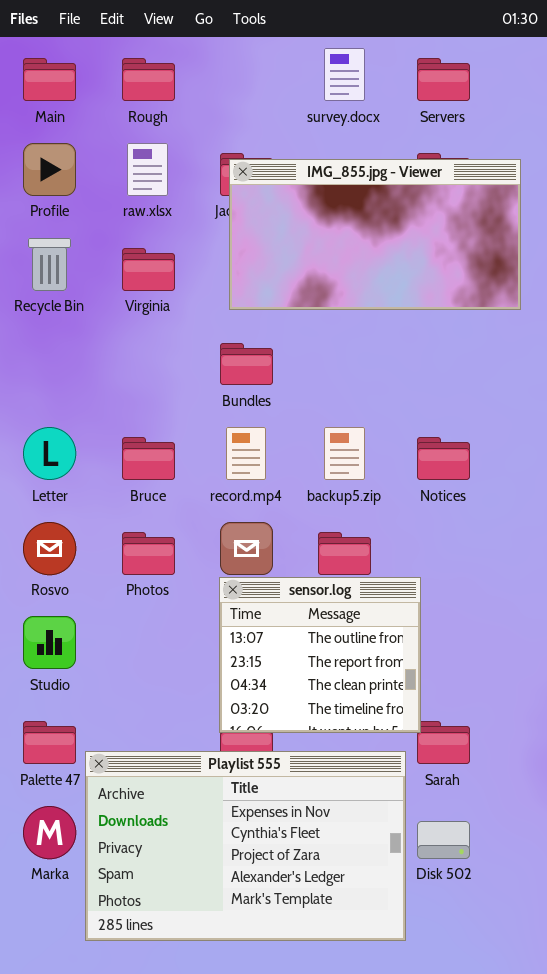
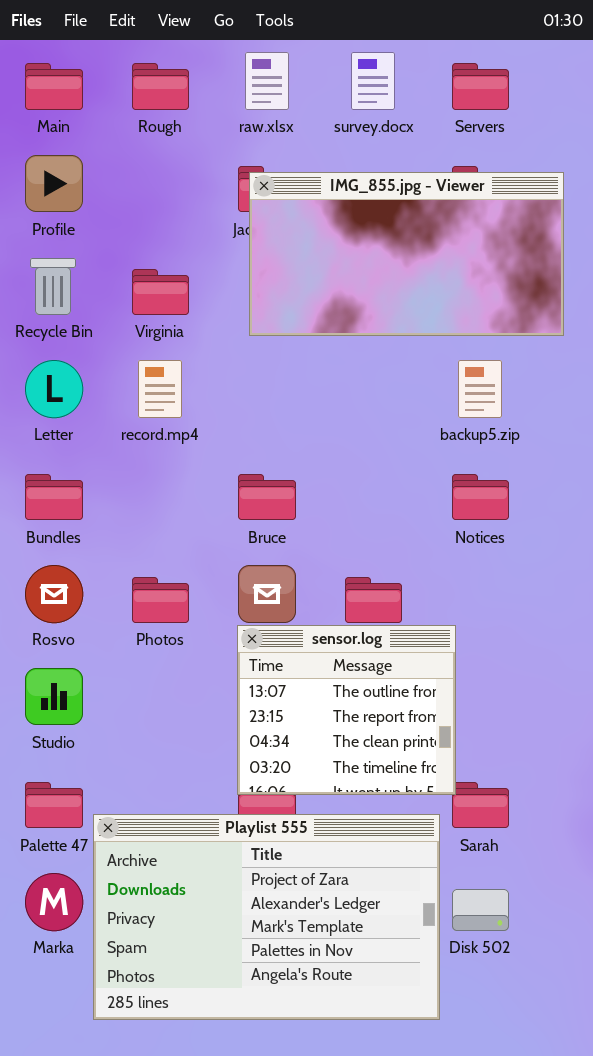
raw.xlsx: [127,143,168,196] -> [245,52,289,110], moved
Bundles: [220,343,273,385] -> [25,474,83,520], moved
Letter: [23,427,76,480] -> [25,360,83,418], moved
record.mp4: [226,427,266,480] -> [138,360,182,418], moved
backup5.zip: [324,427,365,480] -> [458,360,502,418], moved
Bruce: [122,437,175,480] -> [238,474,296,520], moved
Playlist 555: [85,751,406,941] -> [93,814,440,1020], scrolled down 2 rows

